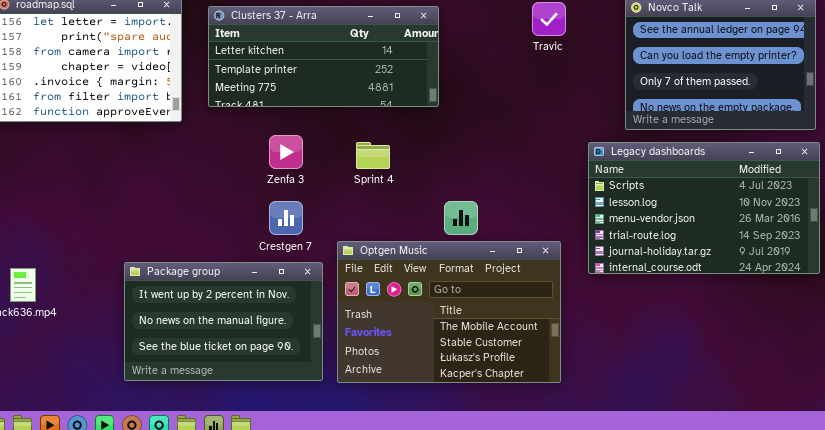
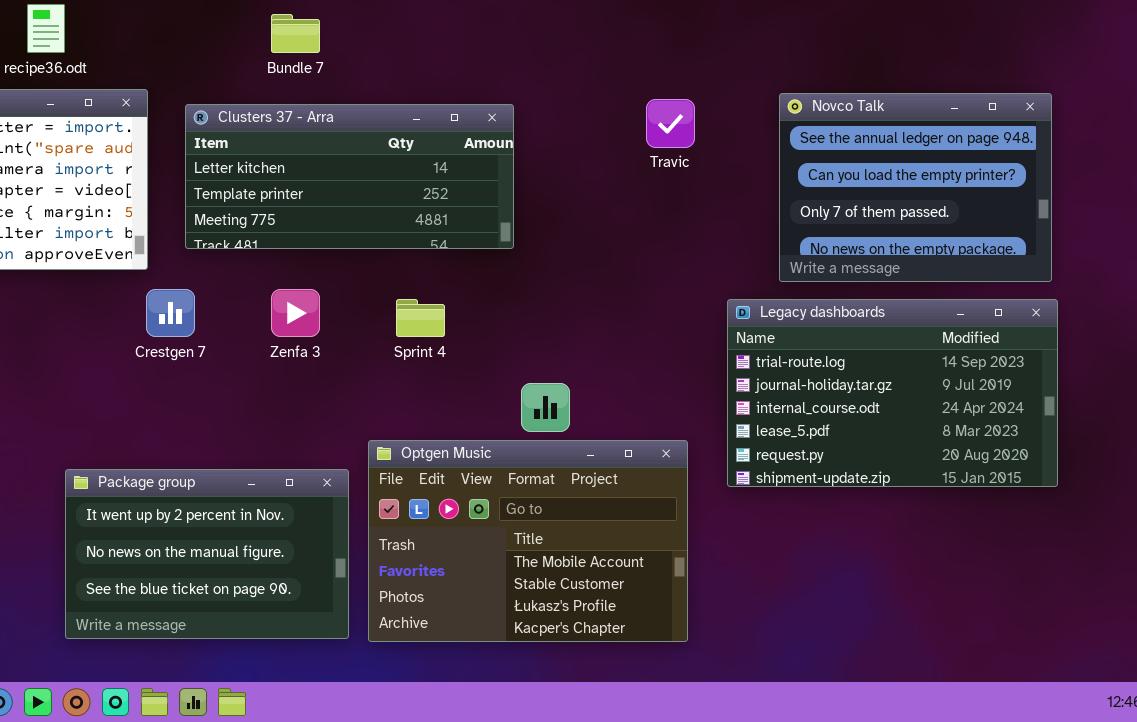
Legacy dashboards: [588,142,820,274] -> [727,299,1058,487], scrolled down 3 rows
Crestgen 7: [269,201,303,235] -> [146,289,195,337], moved

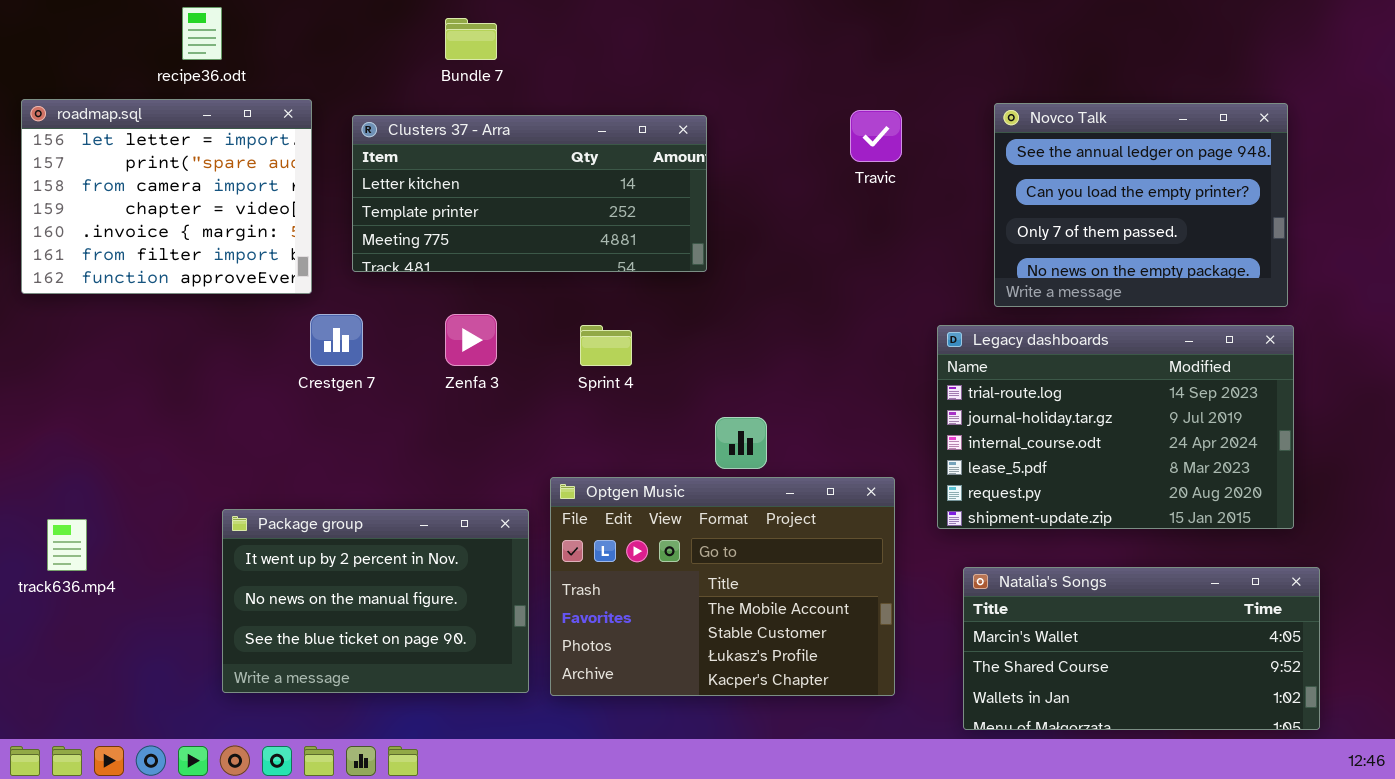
Natalia's Songs: none -> [963,567,1320,730], opened

